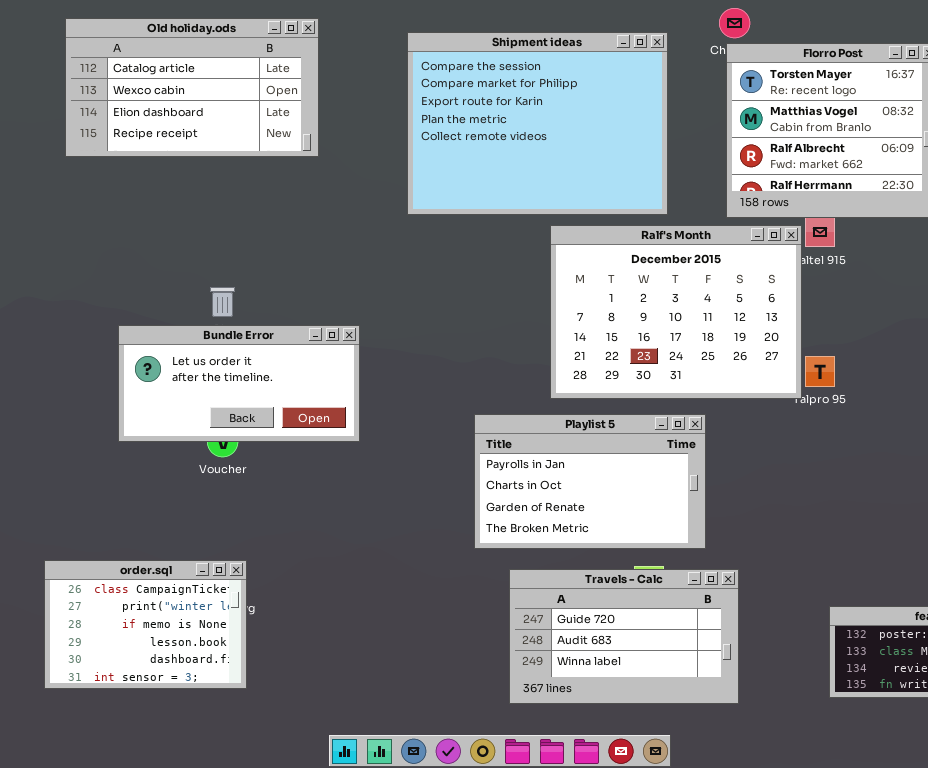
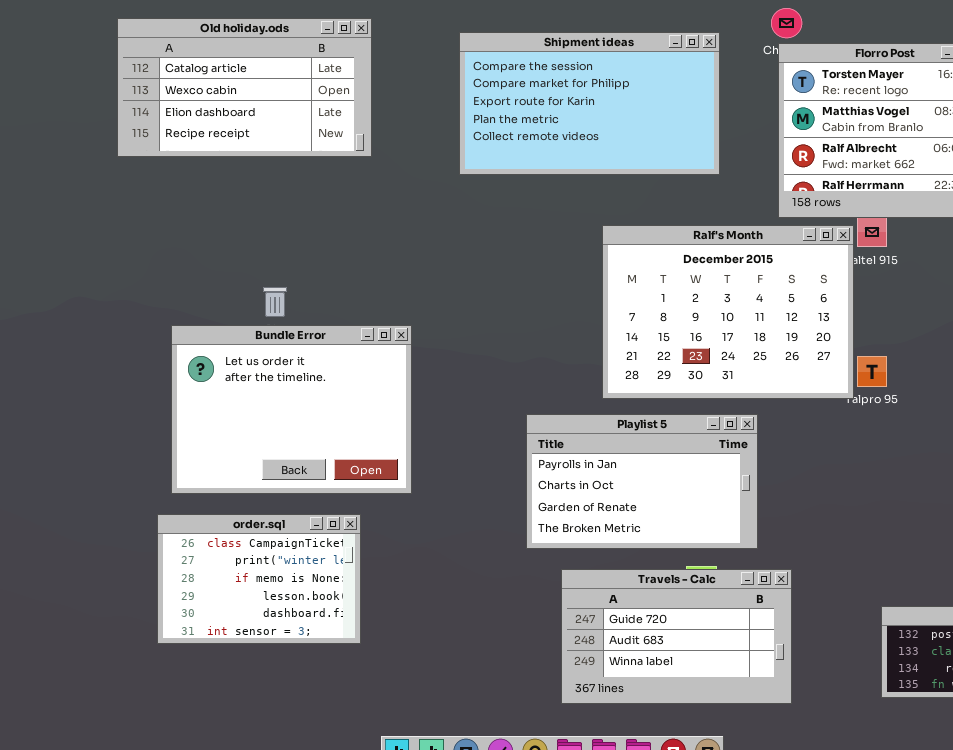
Shipment ideas: [407,32,668,215] -> [459,32,720,175], resized
Bundle Error: [118,325,360,442] -> [171,325,412,494], resized
order.sql: [44,560,247,689] -> [157,514,361,644], moved

